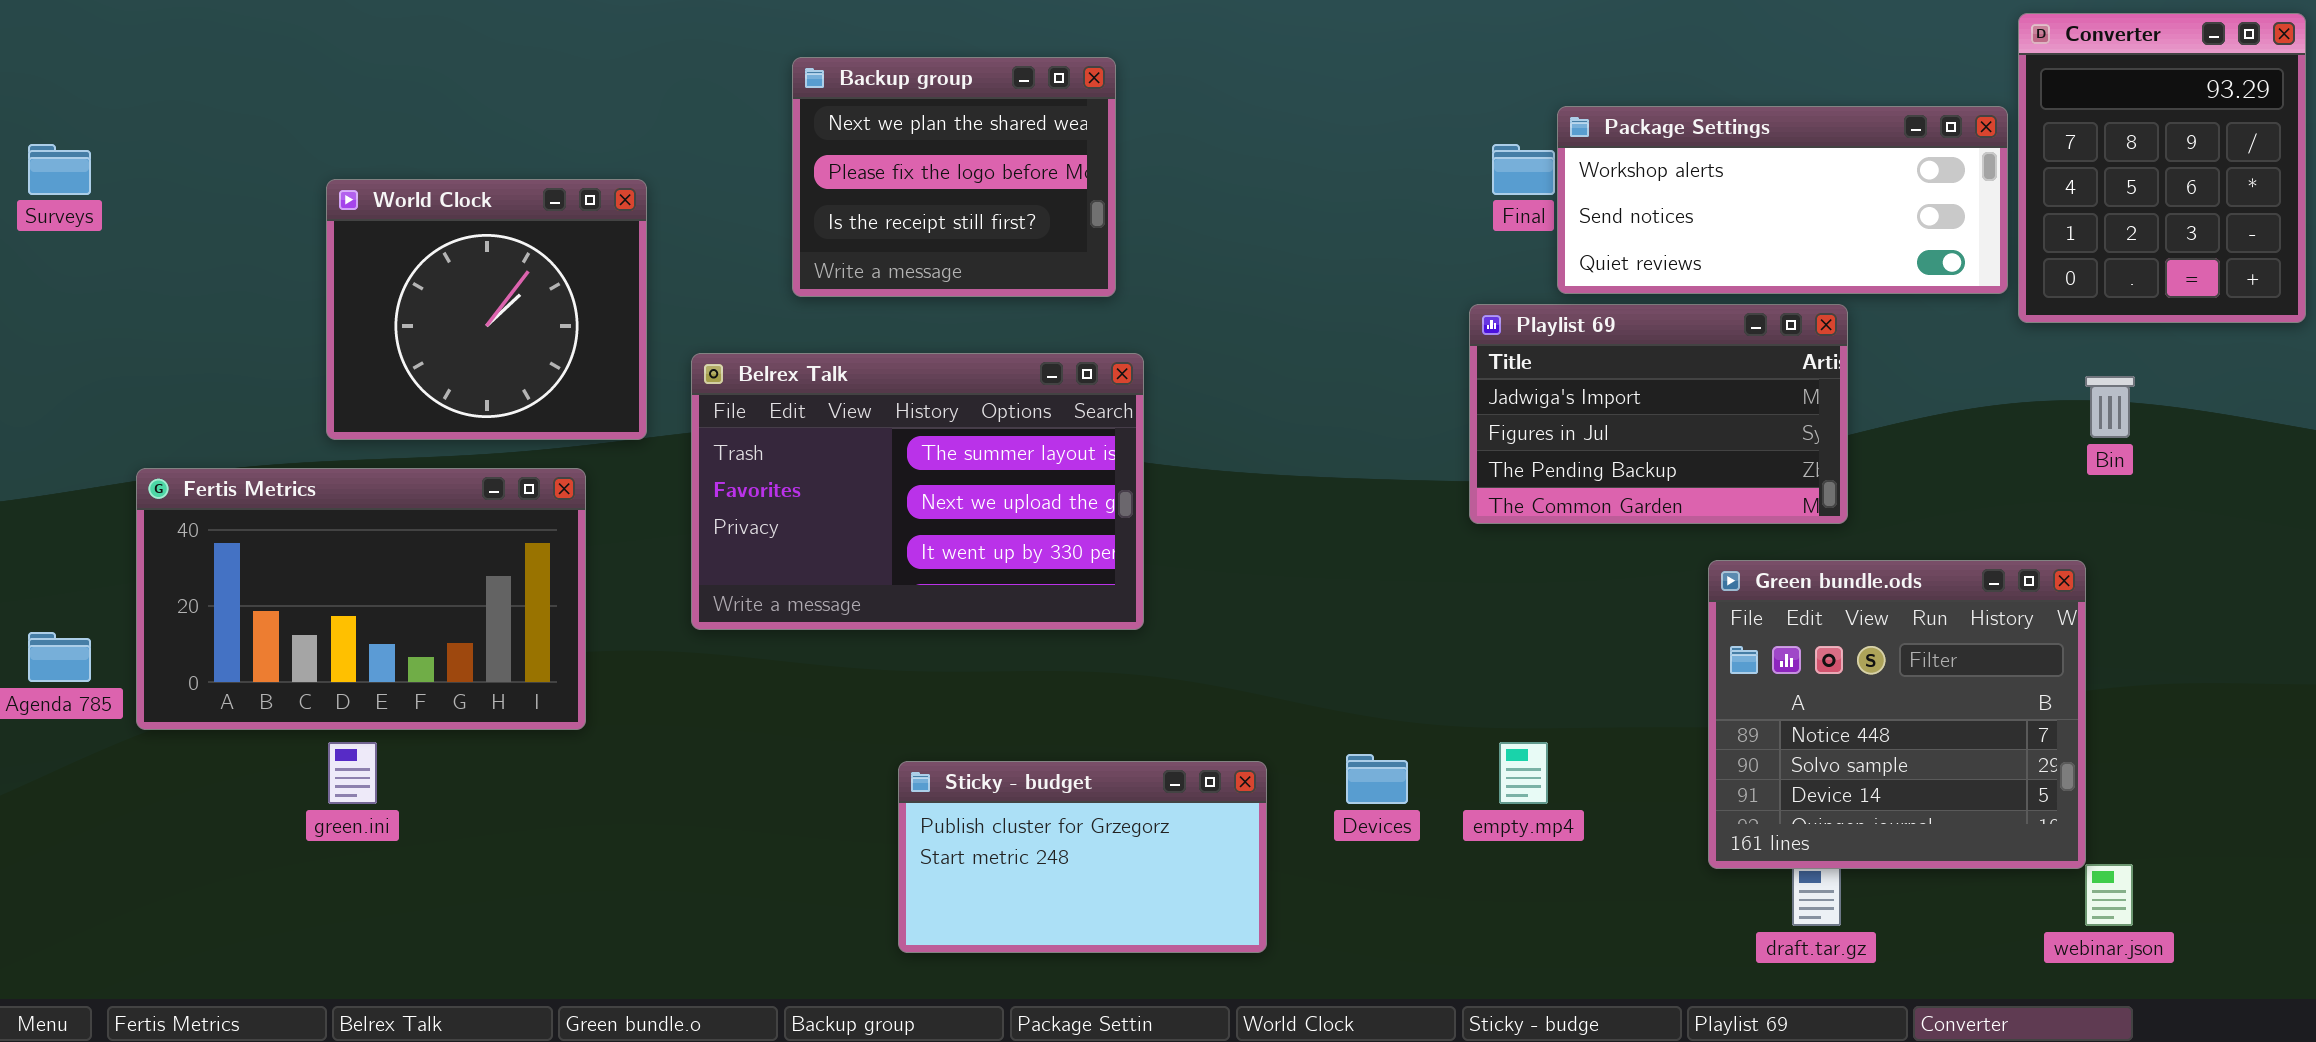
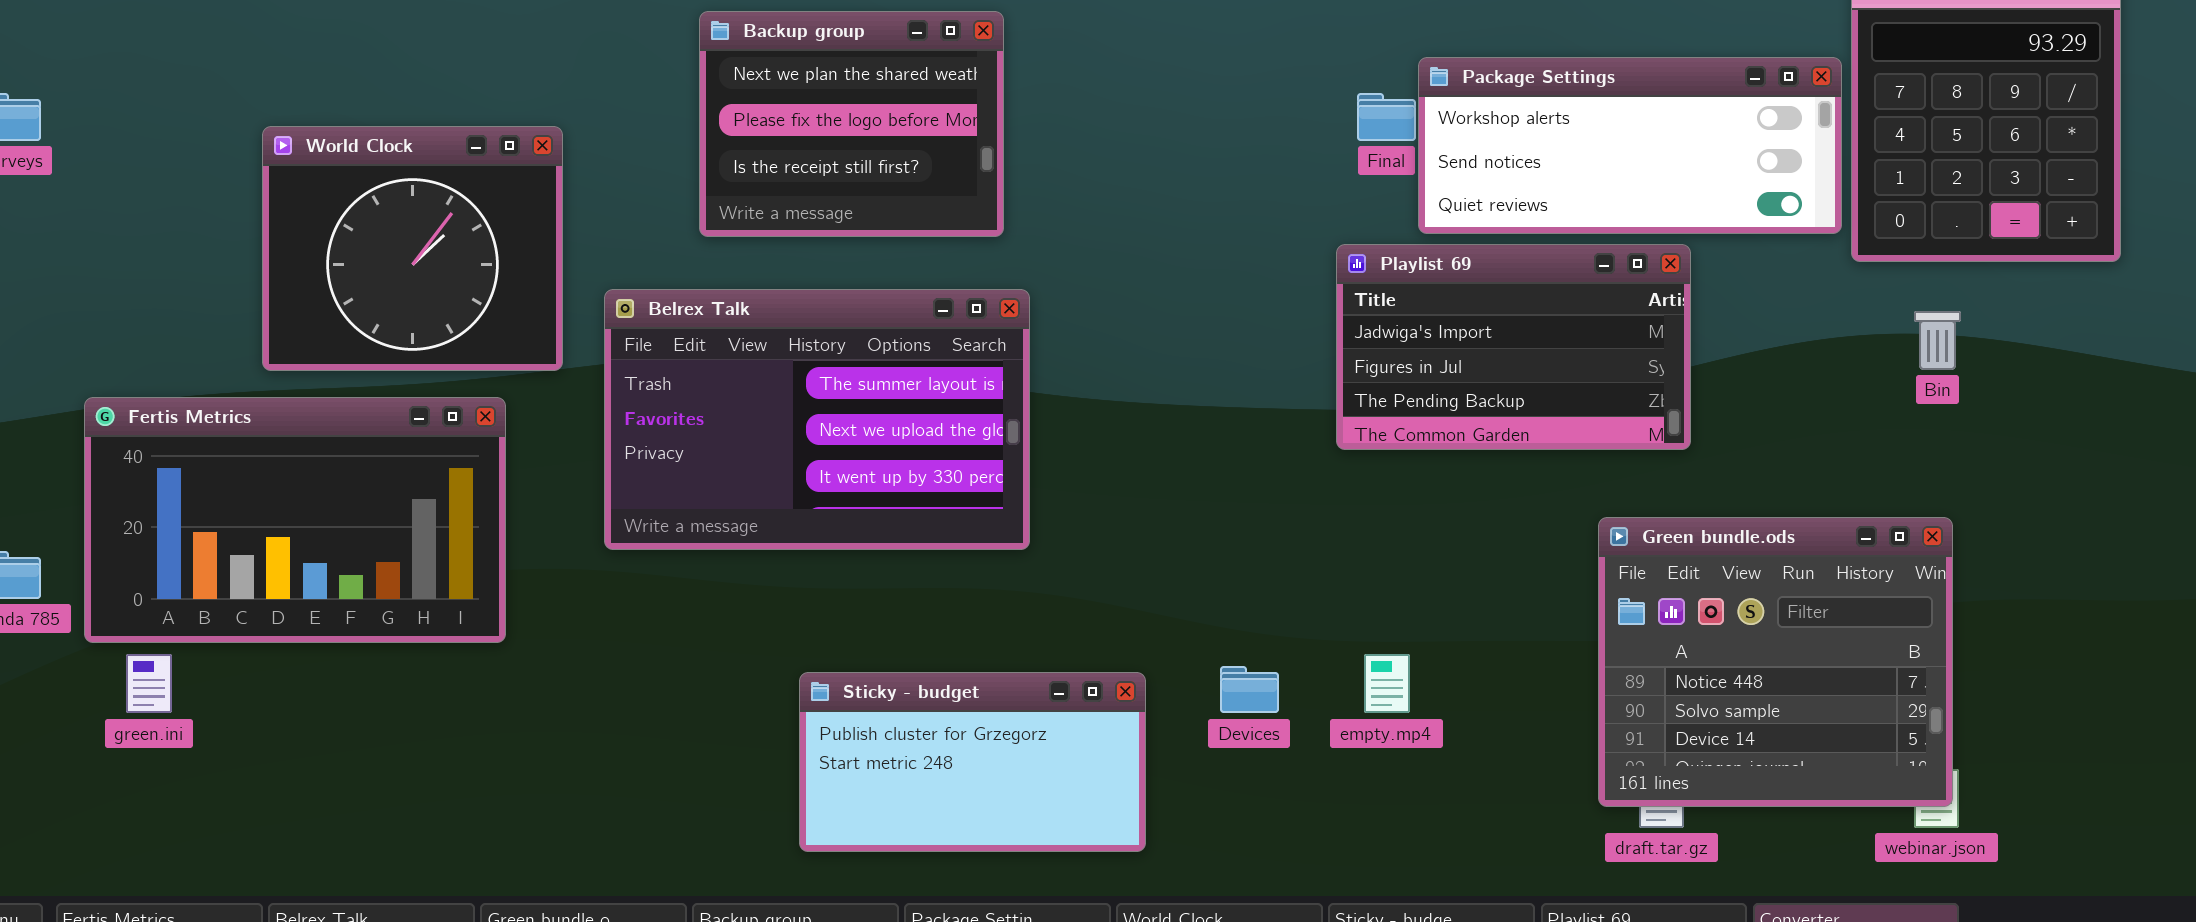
Green bundle.ods: [1708,560,2086,869] -> [1598,517,1953,807], moved
green.ini: [328,742,377,804] -> [126,654,172,713], moved

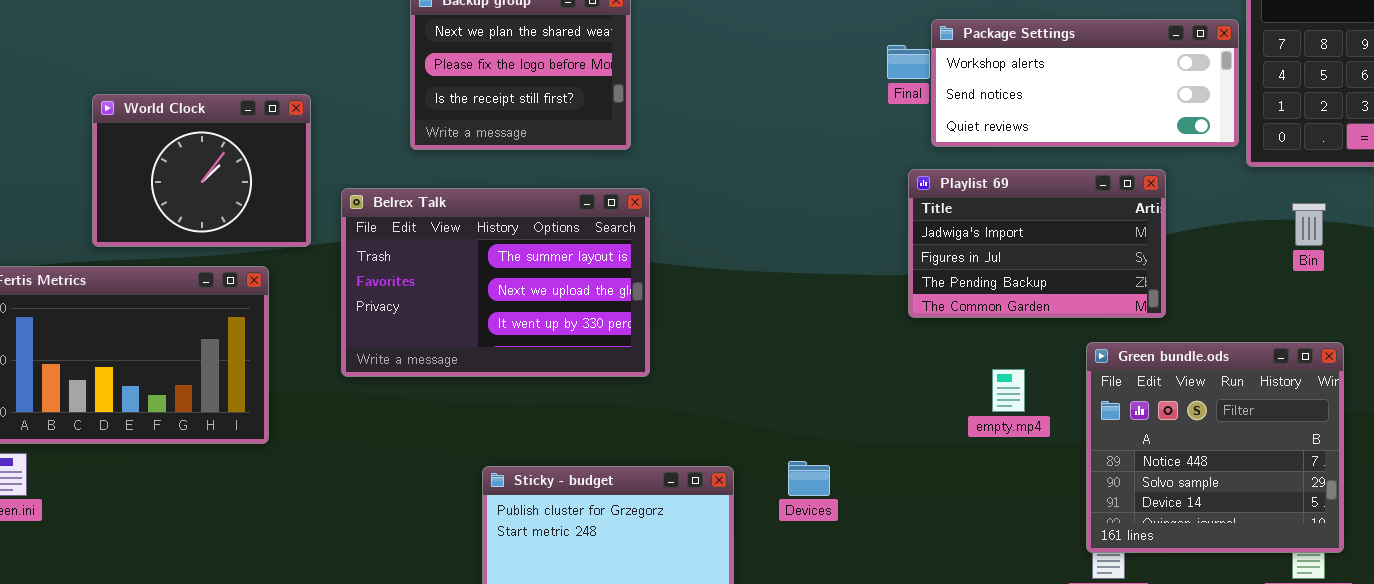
World Clock: [262,126,563,371] -> [92,94,311,247], resized
Playlist 69: [1336,244,1691,450] -> [908,169,1166,318], moved
Green bundle.ods: [1598,517,1953,807] -> [1086,342,1344,553], moved
empty.mp4: [1364,654,1410,713] -> [992,369,1025,412], moved

